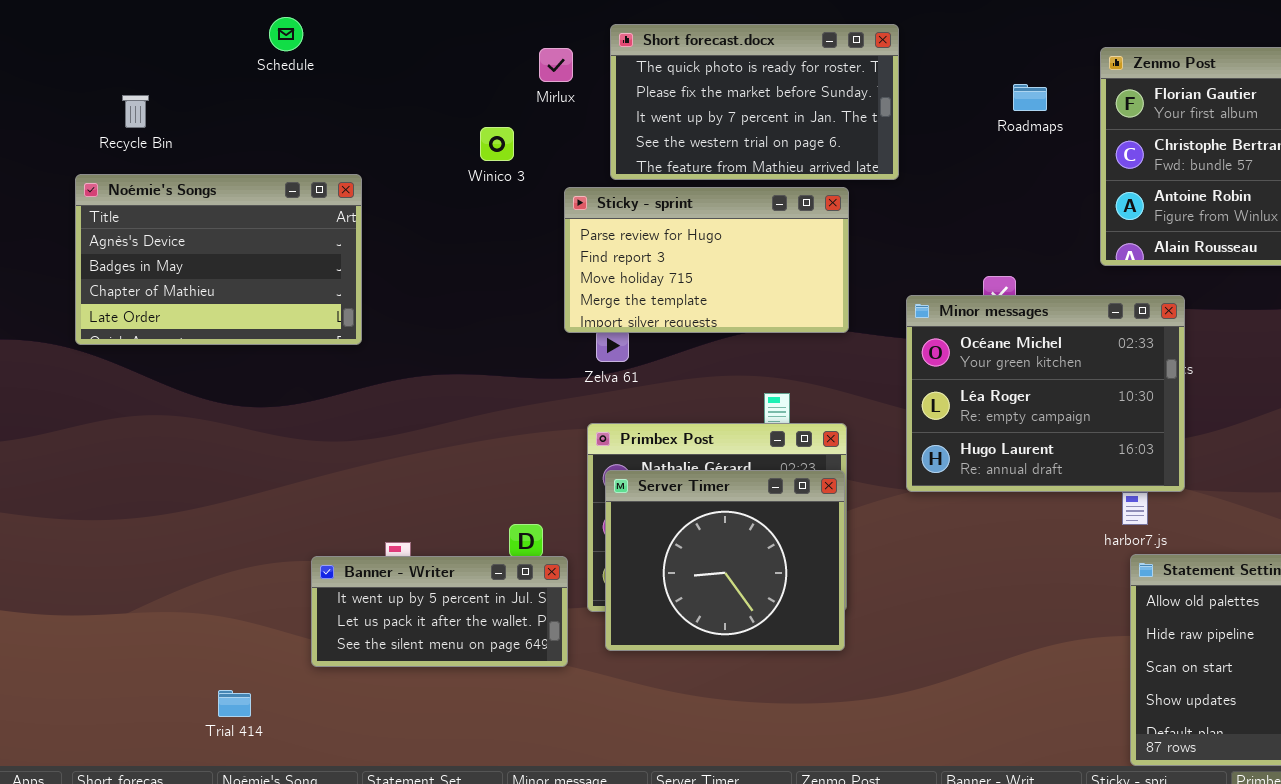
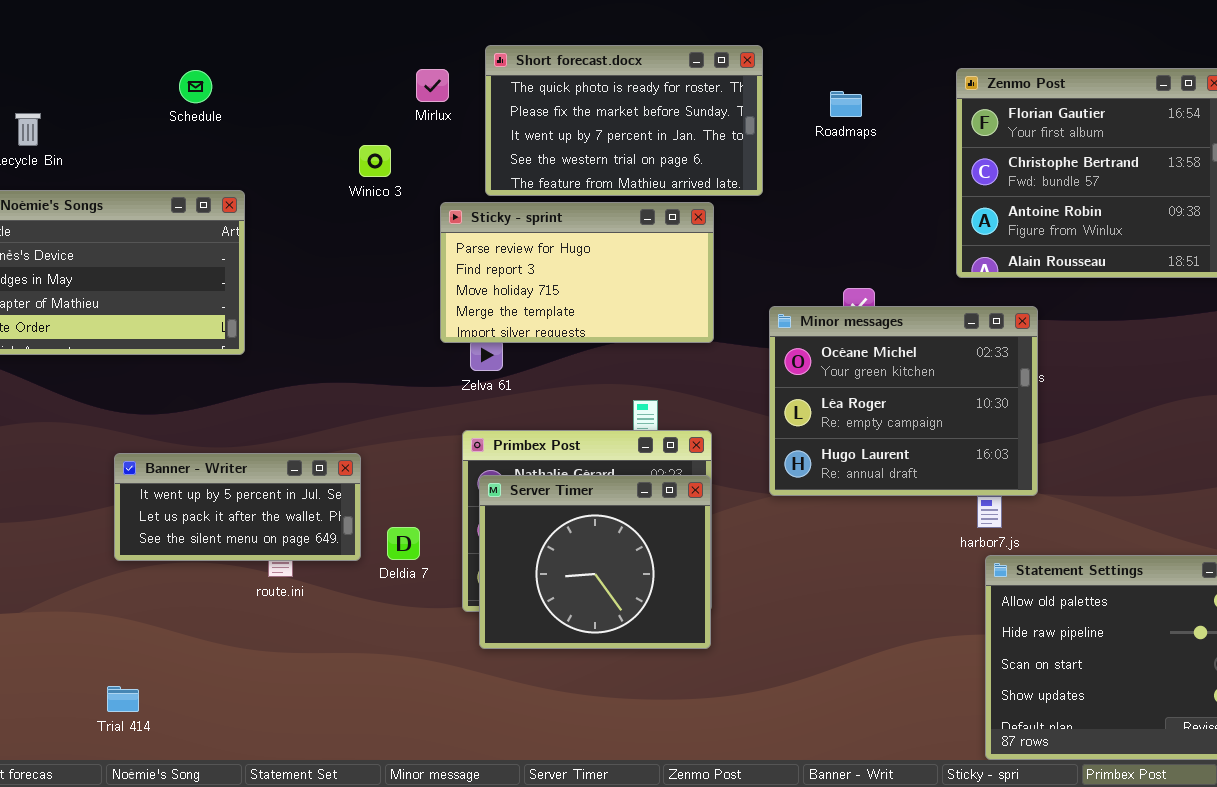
Schedule: [269,17,303,51] -> [179,70,212,103], moved
Roadmaps: [1013,84,1047,111] -> [830,91,862,117], moved
Banner - Writer: [311,556,568,667] -> [114,453,361,561], moved

